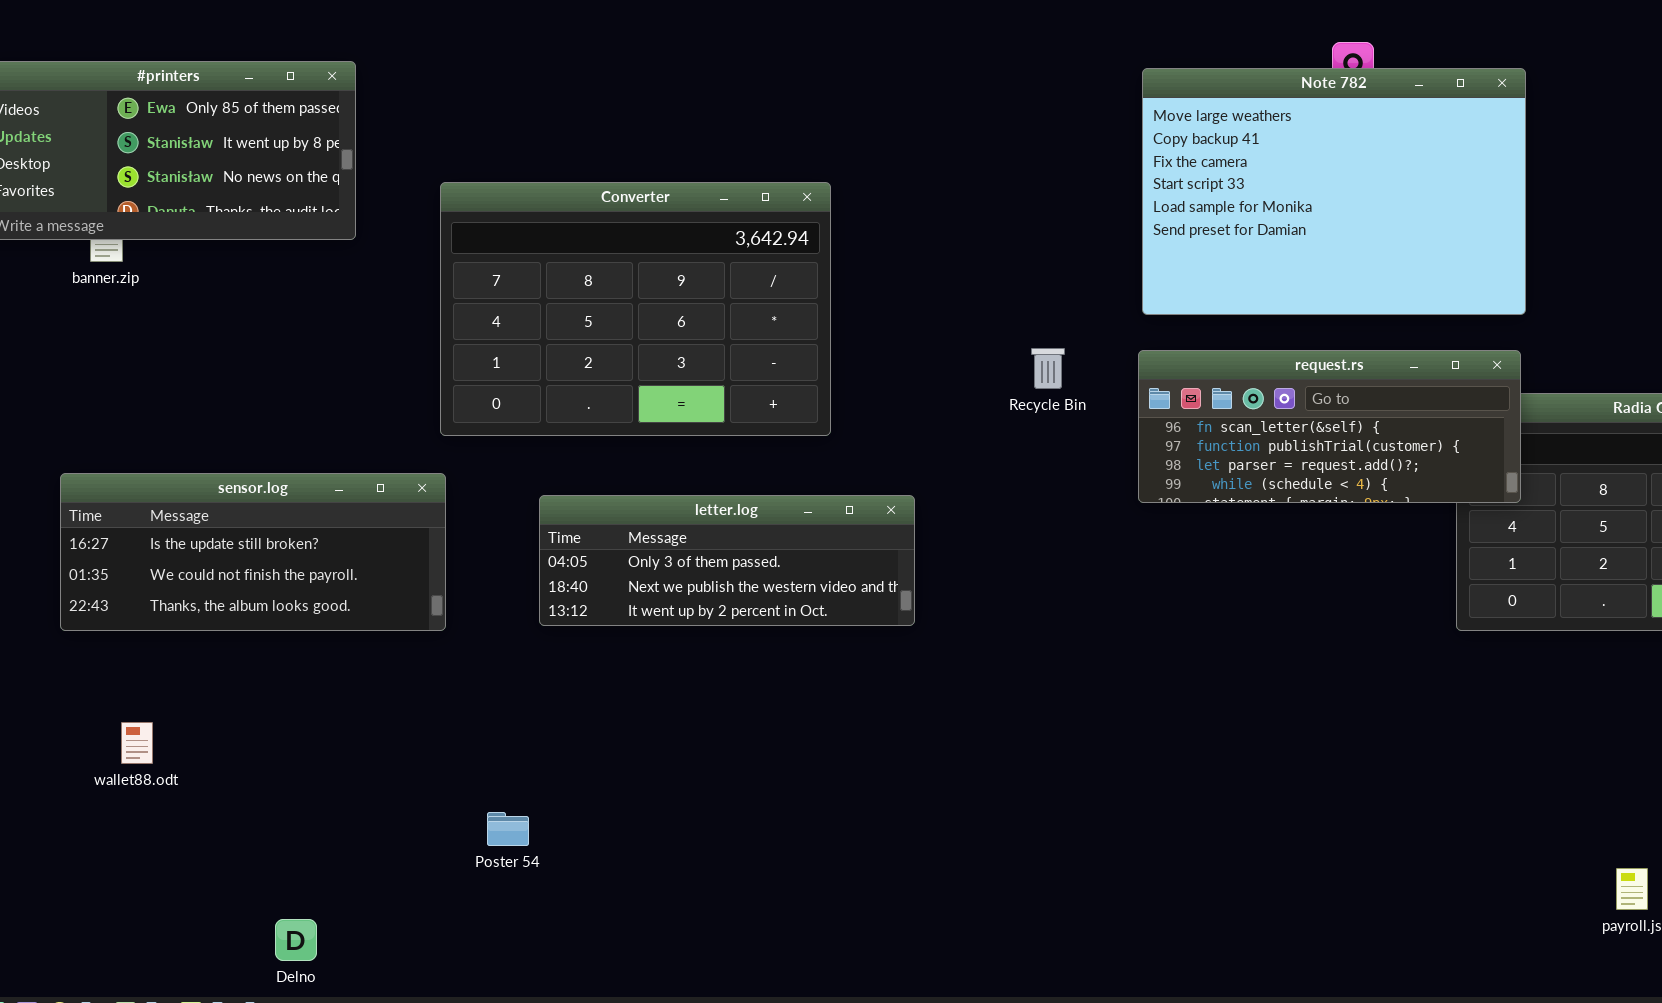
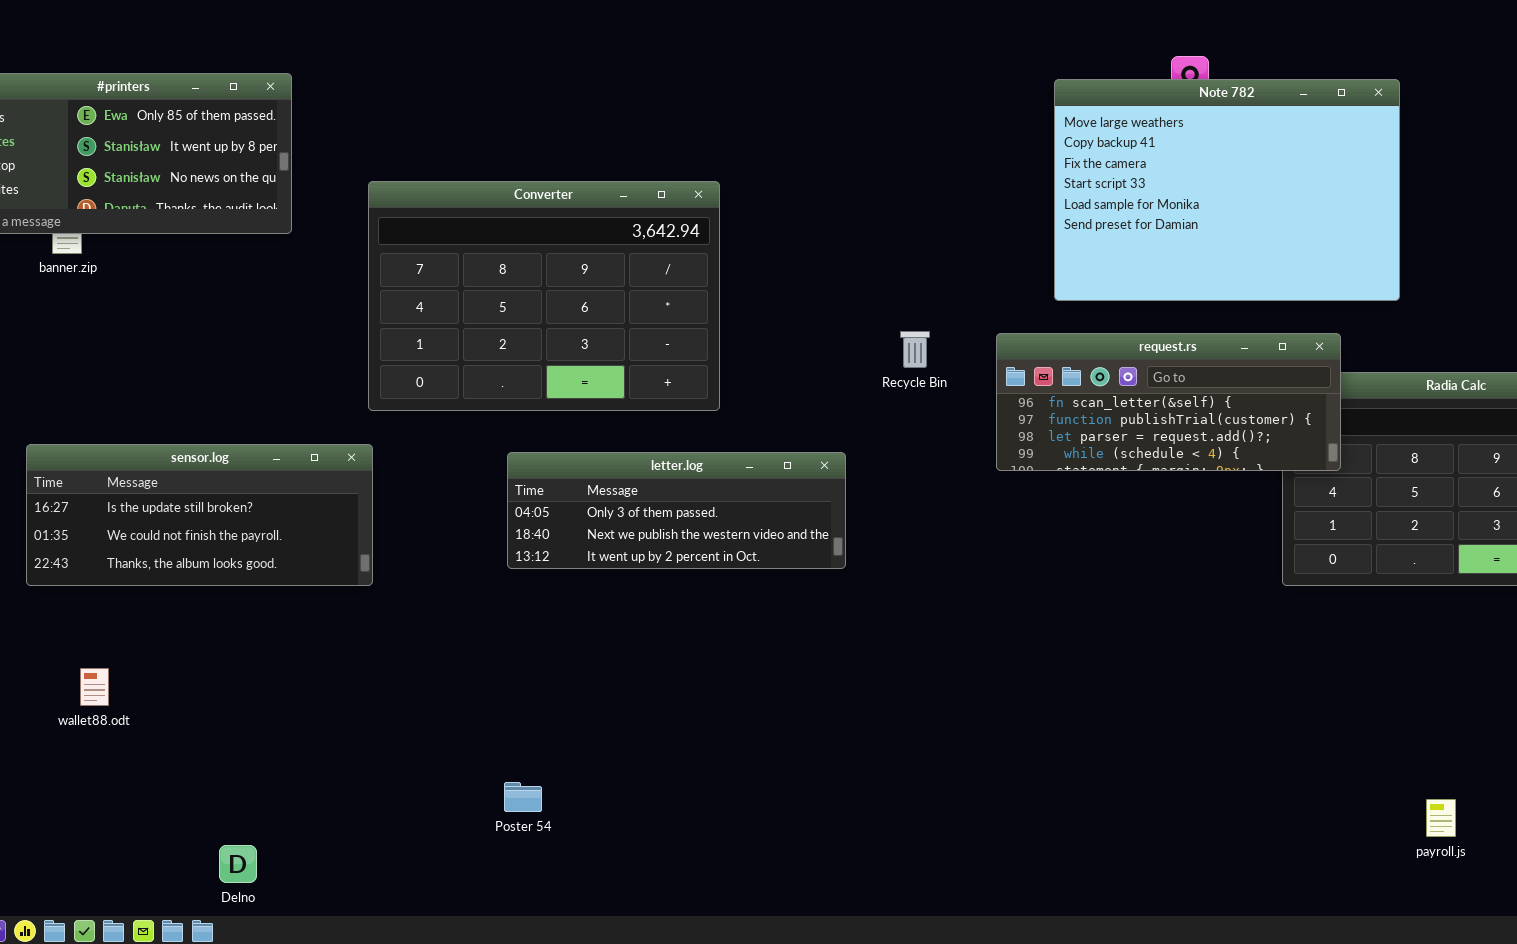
Note 782: [1142,68,1526,315] -> [1054,79,1400,301], moved
letter.log: [539,495,915,626] -> [507,452,846,569], moved
Poster 54: [487,812,529,846] -> [504,782,542,812], moved

